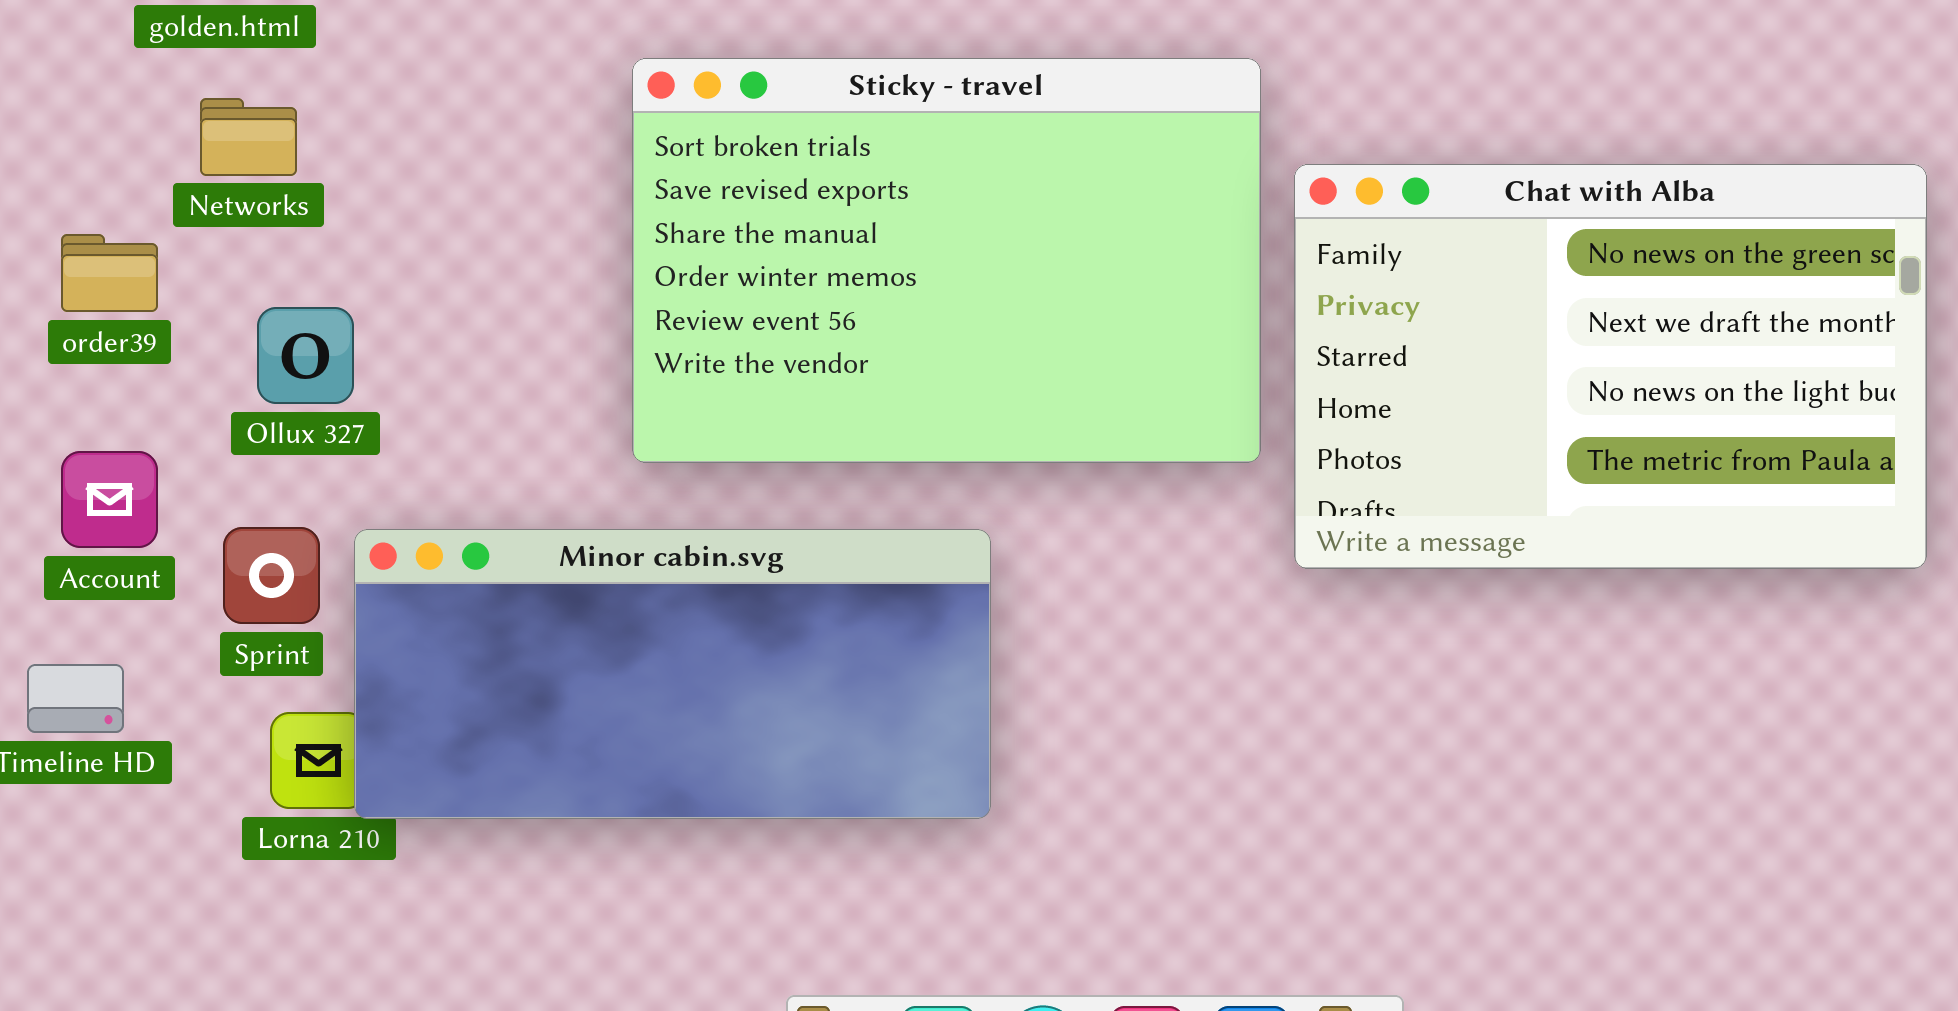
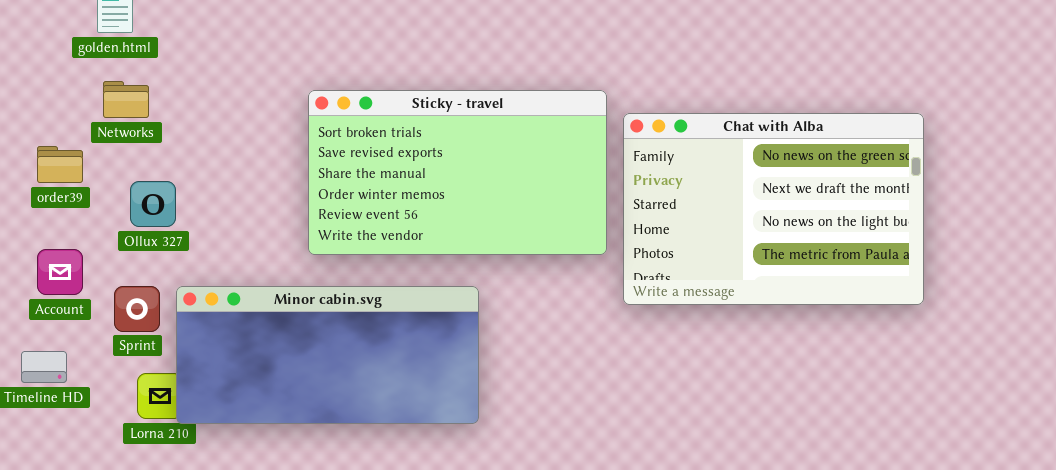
Sticky - travel: [632,58,1261,463] -> [308,90,607,255], resized

